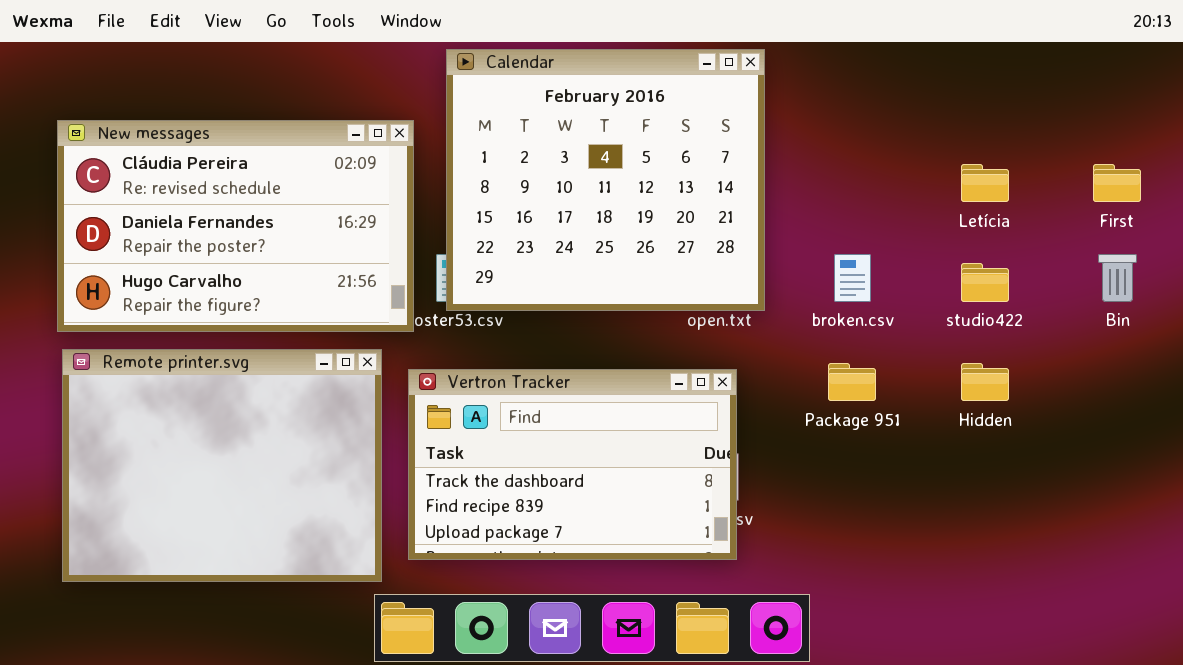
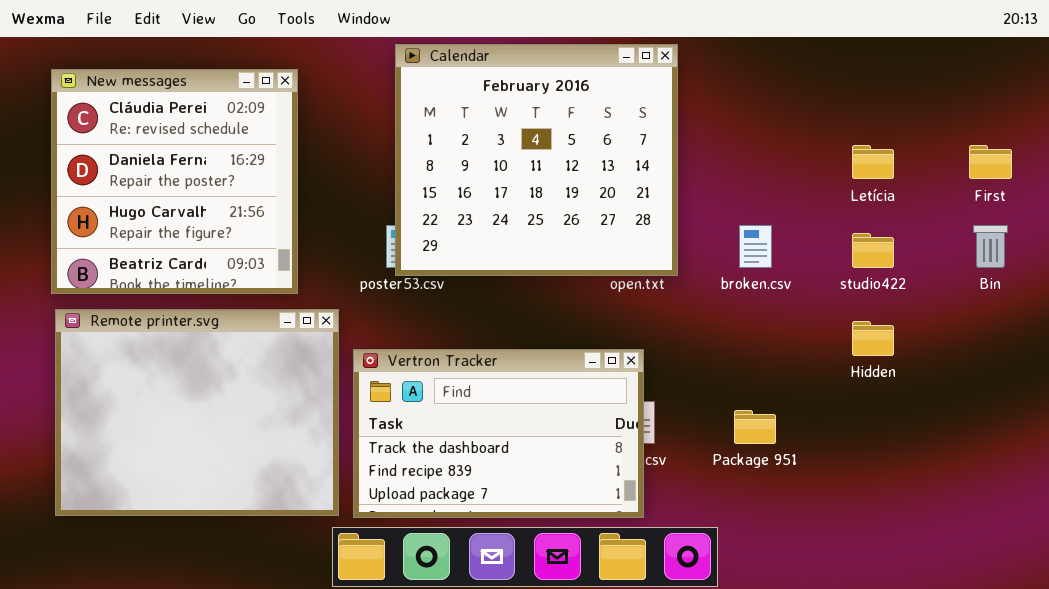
New messages: [57,120,414,332] -> [51,69,298,294], resized
Package 951: [828,363,876,401] -> [734,410,776,444], moved
Vertron Tracker: [408,369,737,560] -> [353,349,644,518], moved

